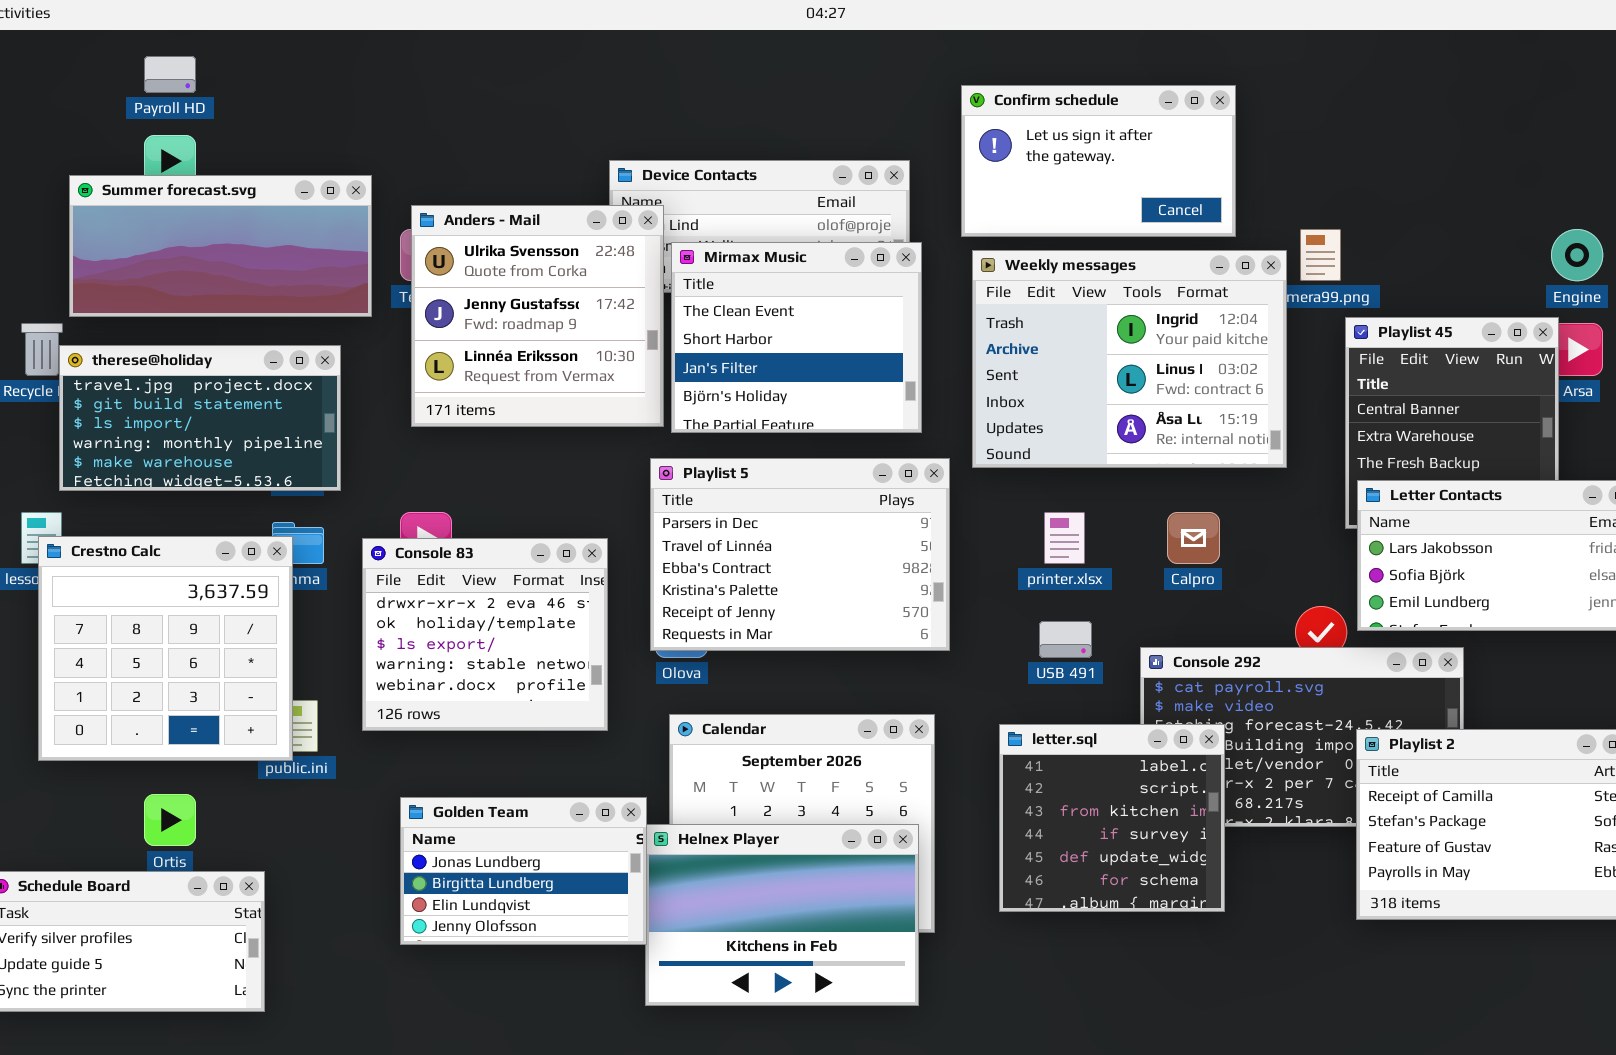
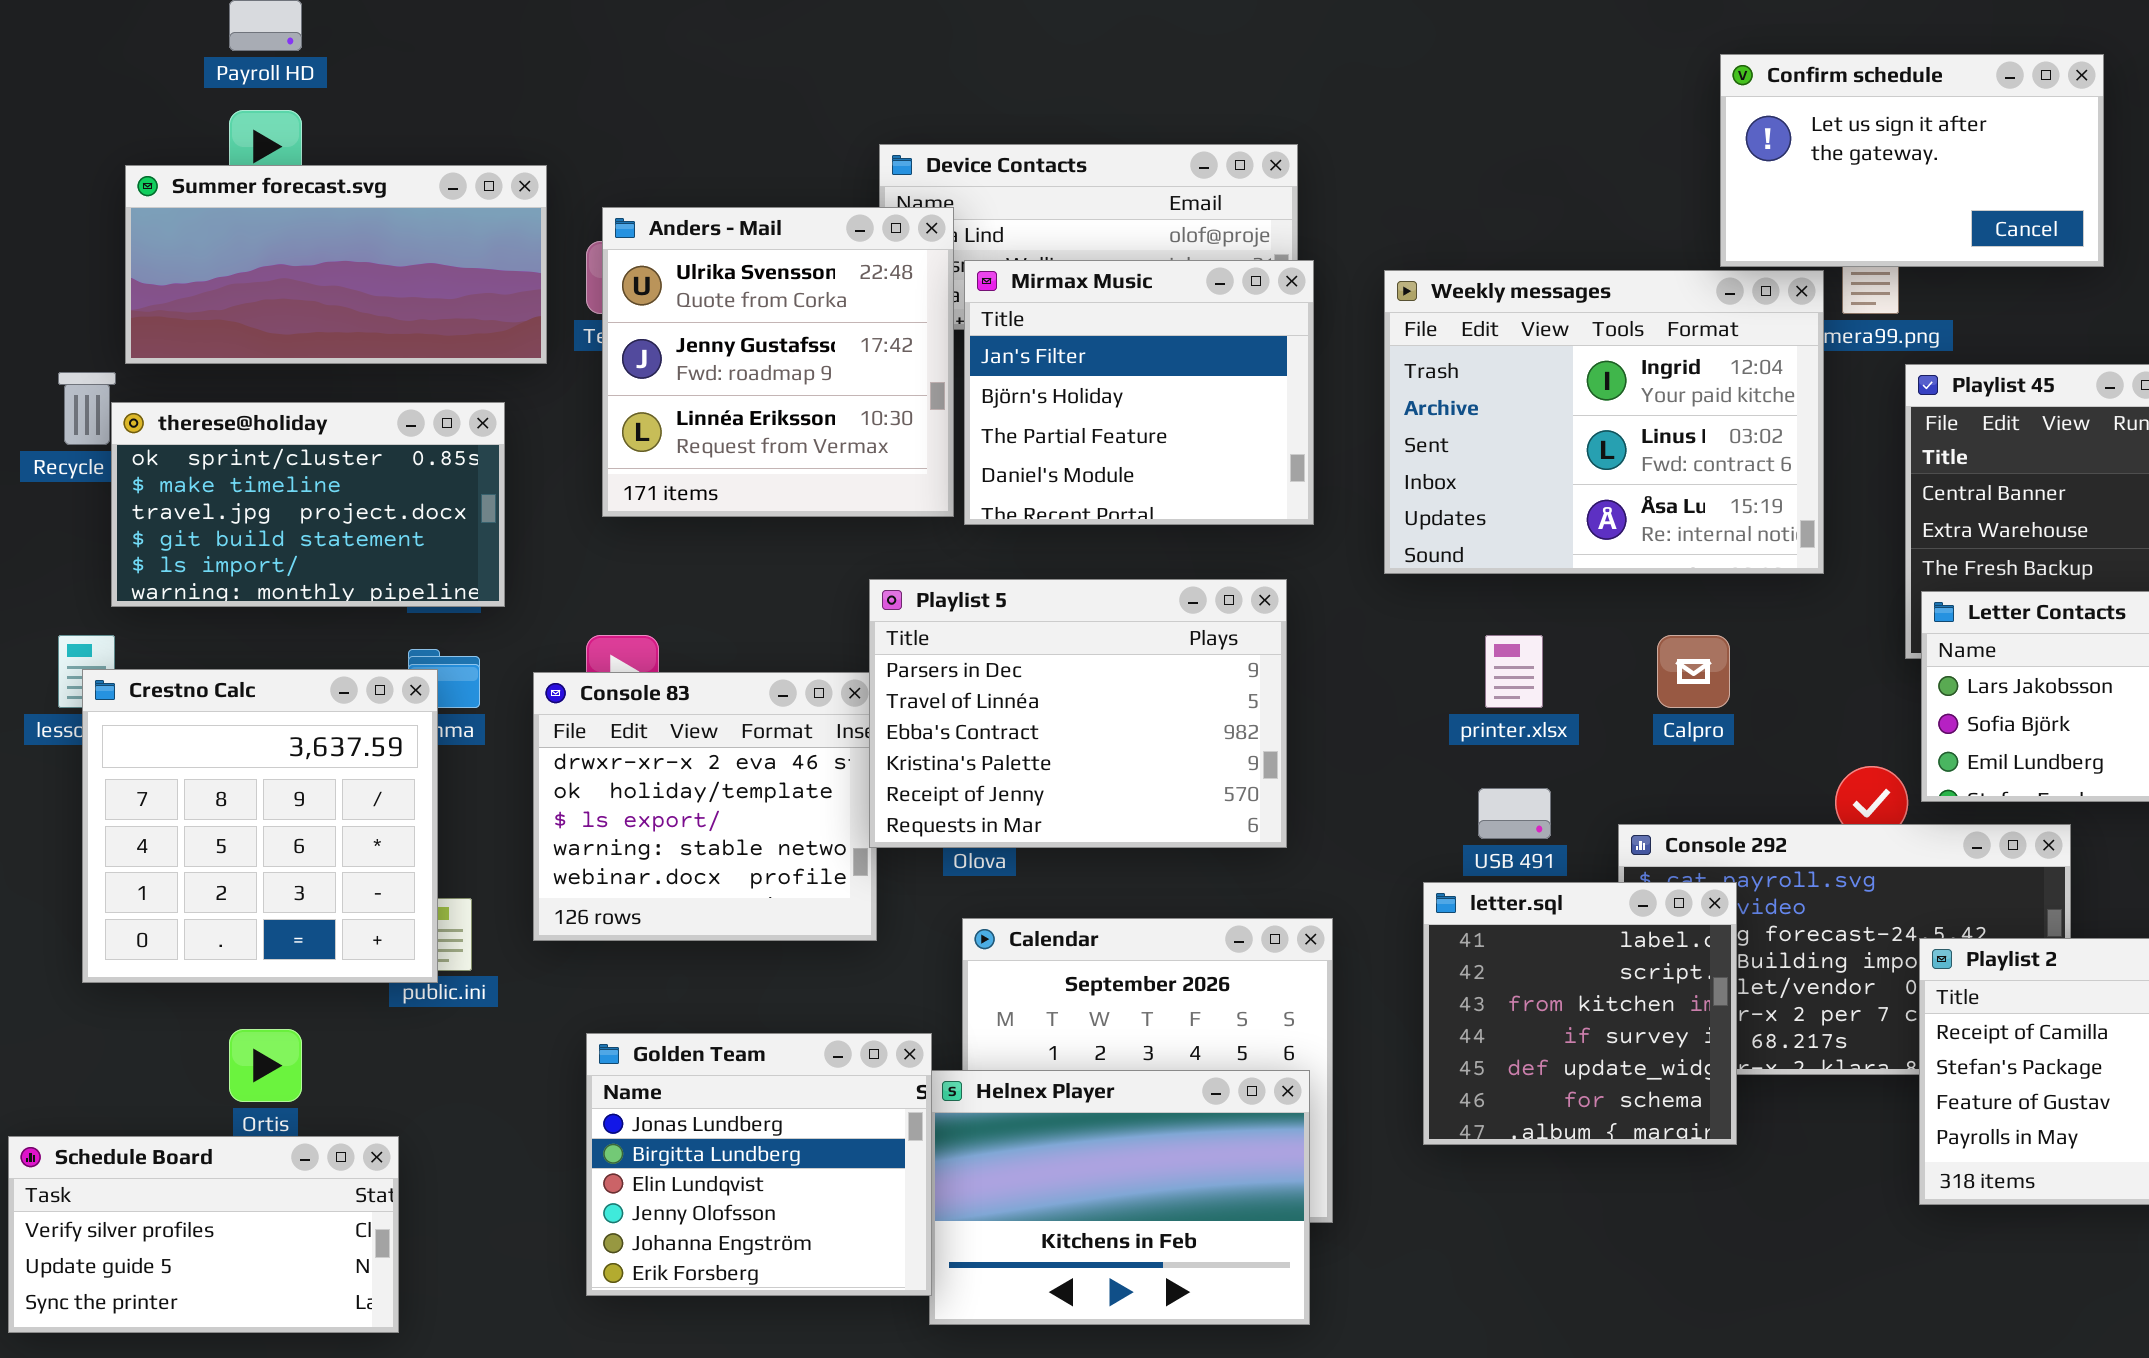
Confirm schedule: [961,85,1236,237] -> [1720,54,2104,267], moved
Mirmax Music: [671,242,922,433] -> [964,260,1314,525], scrolled down 2 rows
therese@holiday: [59,345,341,491] -> [111,402,505,607], scrolled up 2 rows
Playlist 5: [650,458,950,651] -> [869,579,1287,848], moved
letter.sql: [999,724,1225,912] -> [1423,882,1737,1145], moved
Golden Team: [400,797,647,945] -> [586,1033,932,1296], resized

